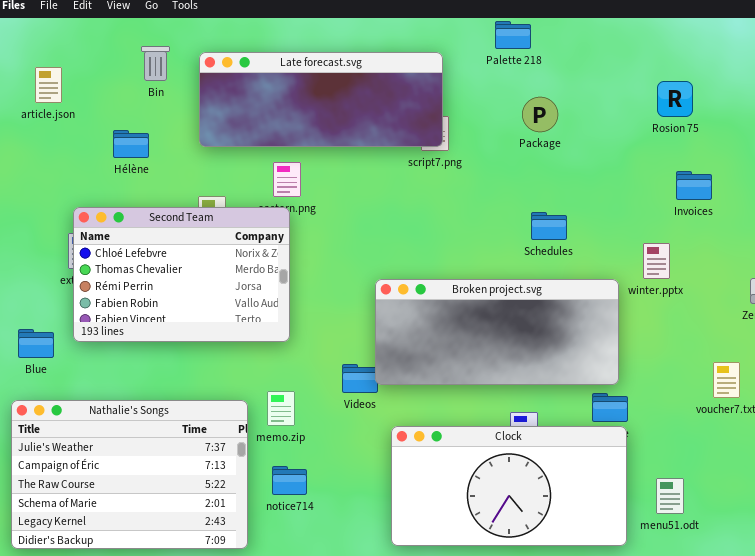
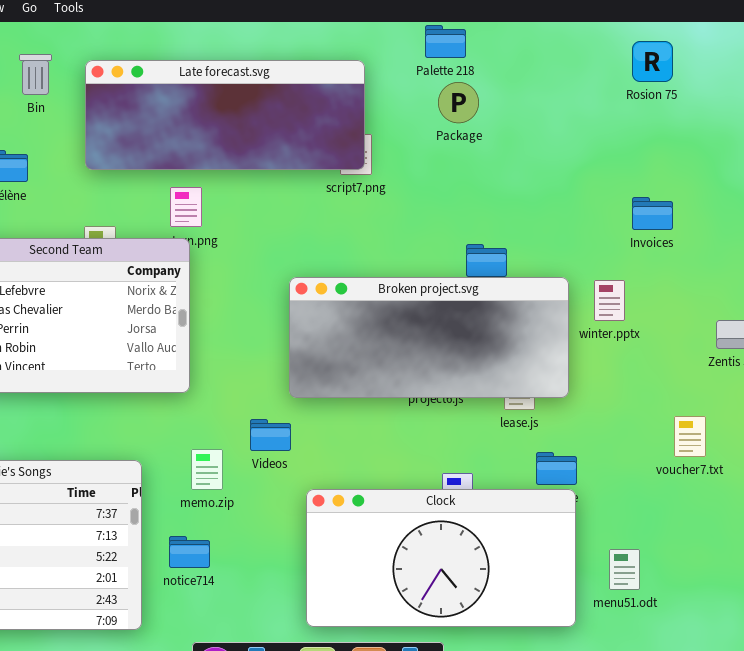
Rosion 75: [657,81,693,117] -> [632,41,673,82], moved
Package: [522,97,558,132] -> [438,82,479,123], moved
Broken project.svg: [375,279,619,385] -> [289,277,569,398], moved
memo.zip: [267,391,295,426] -> [191,449,223,490], moved

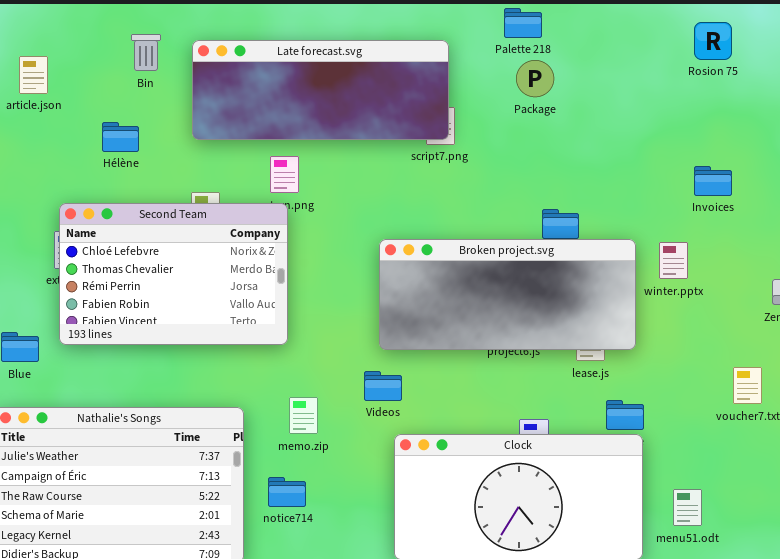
Videos: [250,419,291,451] -> [364,371,402,401], moved

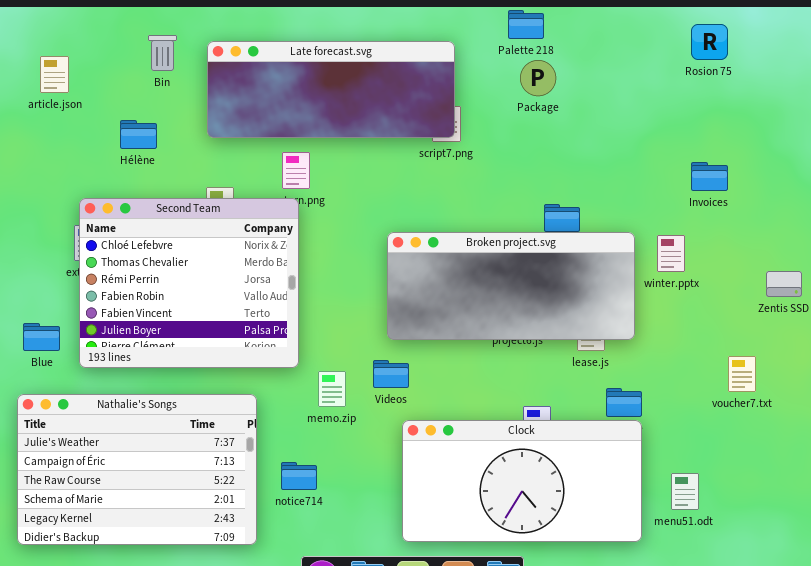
Second Team: [59,203,288,345] -> [79,198,299,368], resized
memo.zip: [289,397,318,434] -> [318,371,346,407], moved

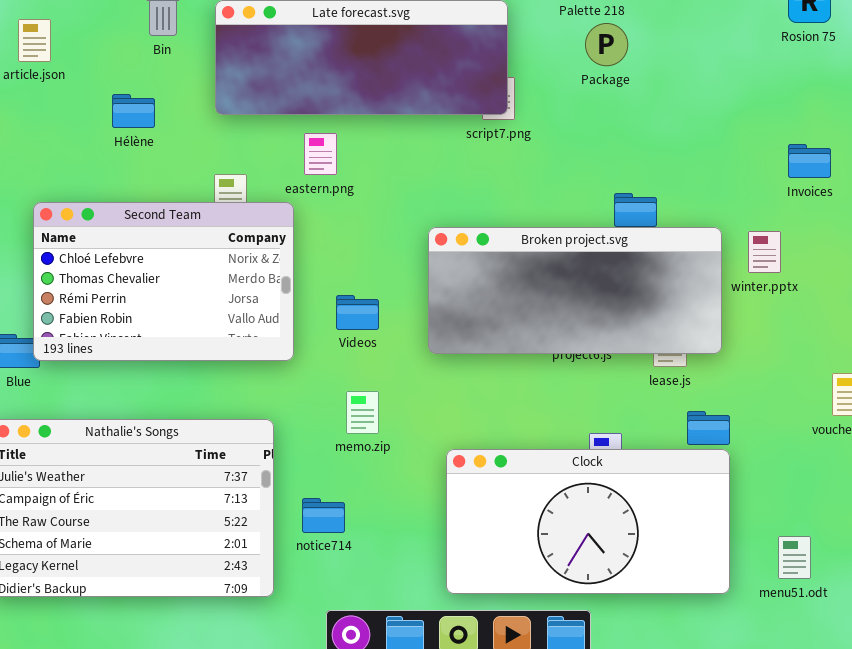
Second Team: [79,198,299,368] -> [33,202,294,361], moved, resized
Videos: [373,360,409,388] -> [336,295,379,330], moved
menu51.odt: [671,473,699,510] -> [778,536,811,579], moved

